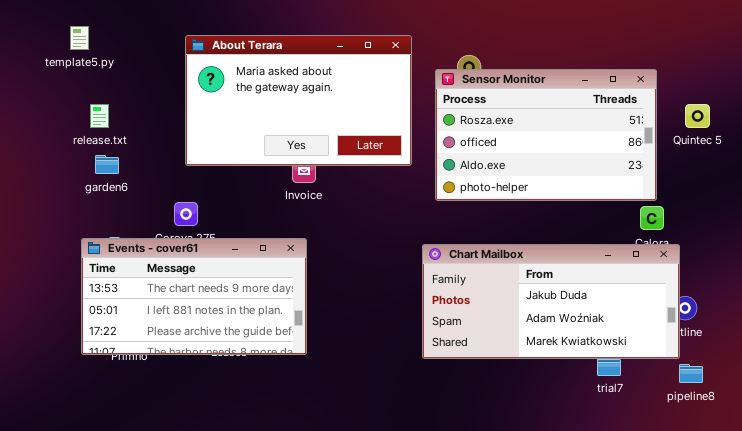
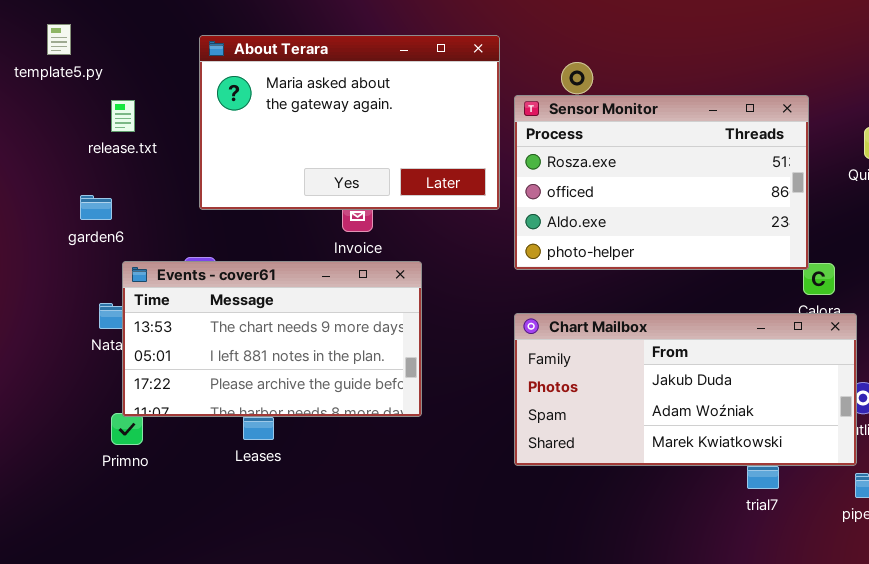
Sensor Monitor: [435,69,657,201] -> [514,95,809,270], moved
release.txt: [90,104,109,128] -> [111,100,135,132], moved
Events - cover61: [81,238,307,355] -> [122,261,422,417], moved

